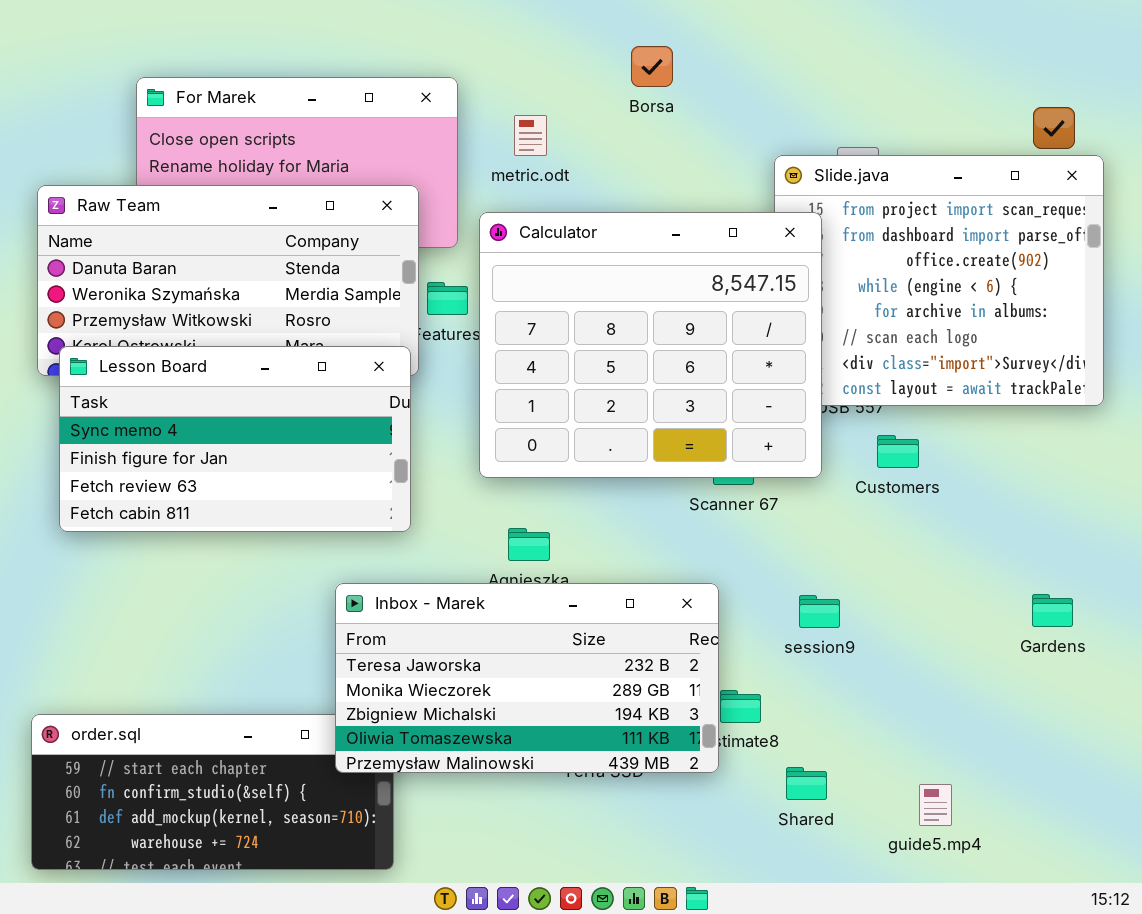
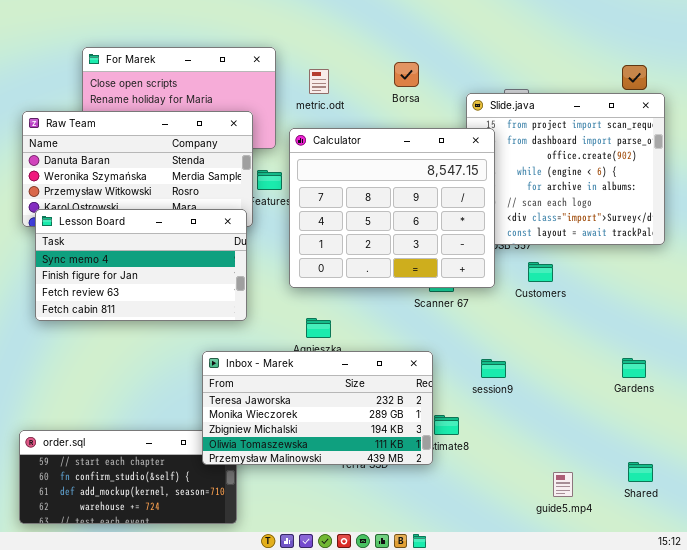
Borsa: [631,46,673,87] -> [394,62,419,87], moved
Shared: [786,767,827,800] -> [628,462,653,482], moved

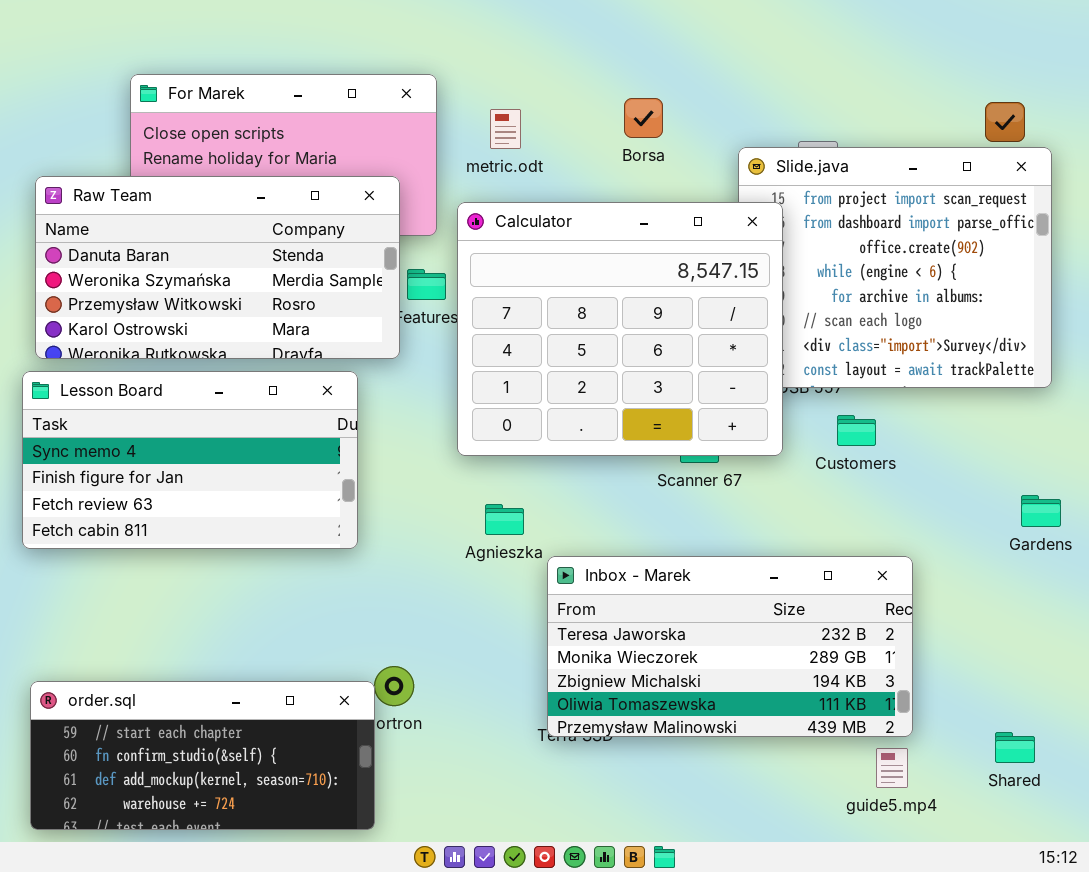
Lesson Board: [35,209,247,321] -> [22,371,358,549], moved
Inbox - Marek: [202,351,433,465] -> [547,556,913,737], moved
Gardens: [622,358,646,378] -> [1021,495,1061,527], moved

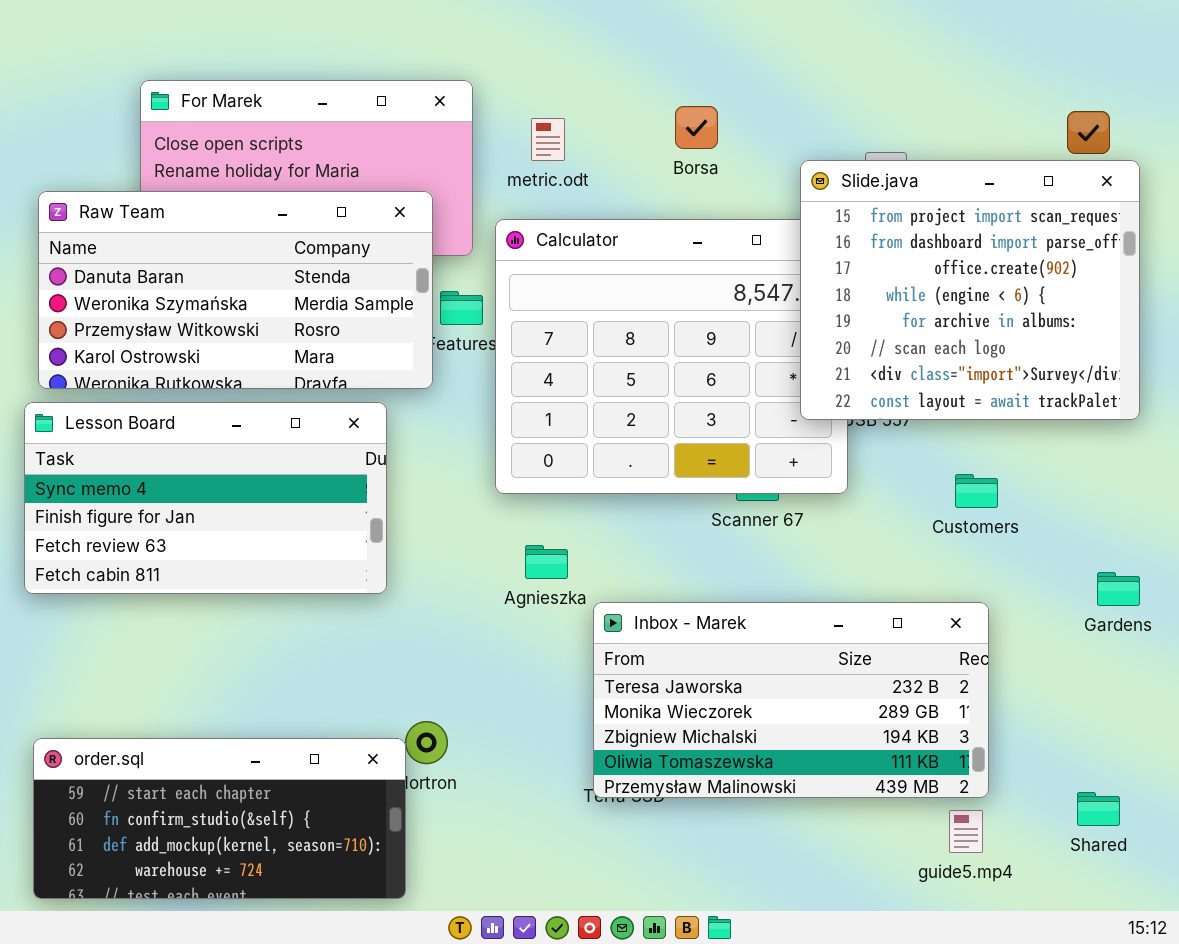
Slide.java: [738,147,1052,388] -> [800,160,1140,420], raised
Customers: [837,415,876,446] -> [955,474,998,508], moved
Gardens: [1021,495,1061,527] -> [1097,572,1140,606], moved

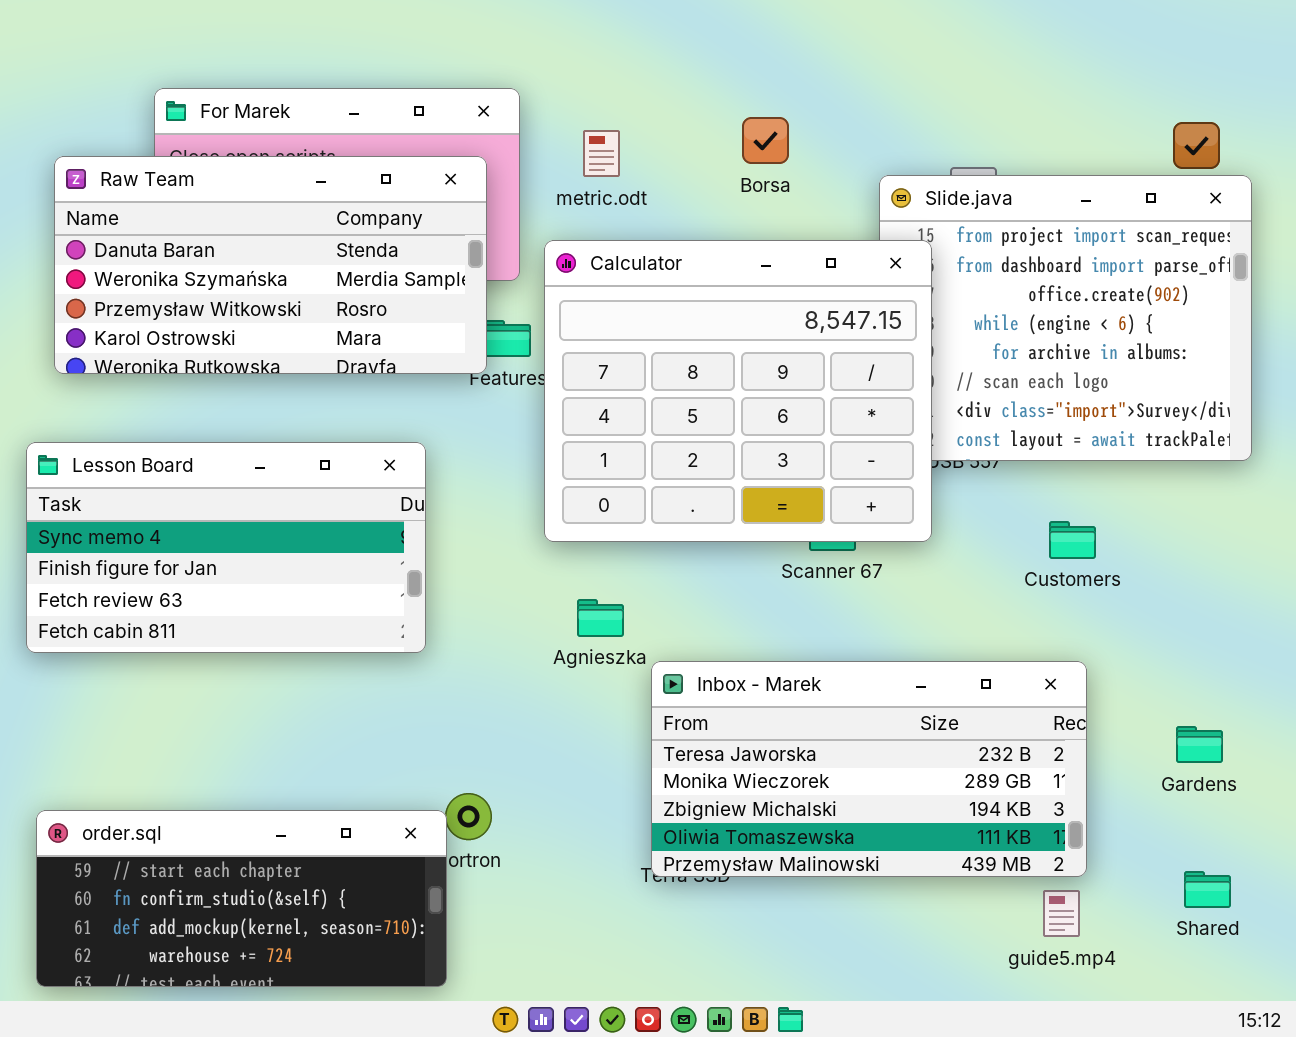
Raw Team: [38,191,433,389] -> [54,156,487,374], moved
Calculator: [495,219,848,494] -> [544,240,932,542], raised
Gardens: [1097,572,1140,606] -> [1176,726,1223,763], moved

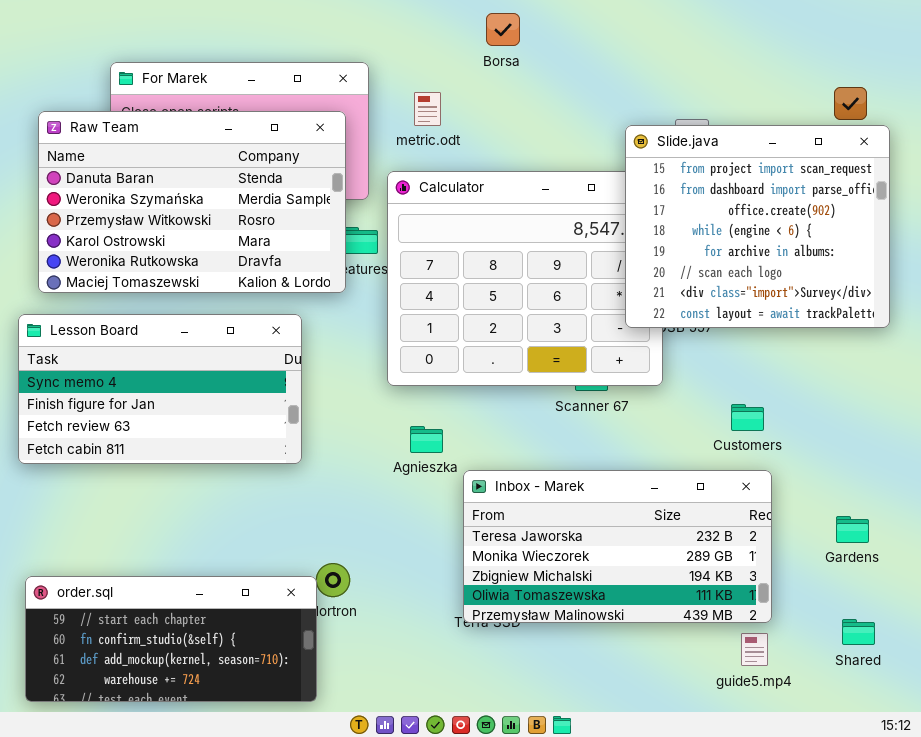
Borsa: [742,117,789,164] -> [486,13,520,46], moved
Raw Team: [54,156,487,374] -> [38,111,346,293], resized
Slide.java: [879,175,1252,461] -> [625,125,890,328], raised
Customers: [1049,521,1096,559] -> [731,404,764,431], moved

